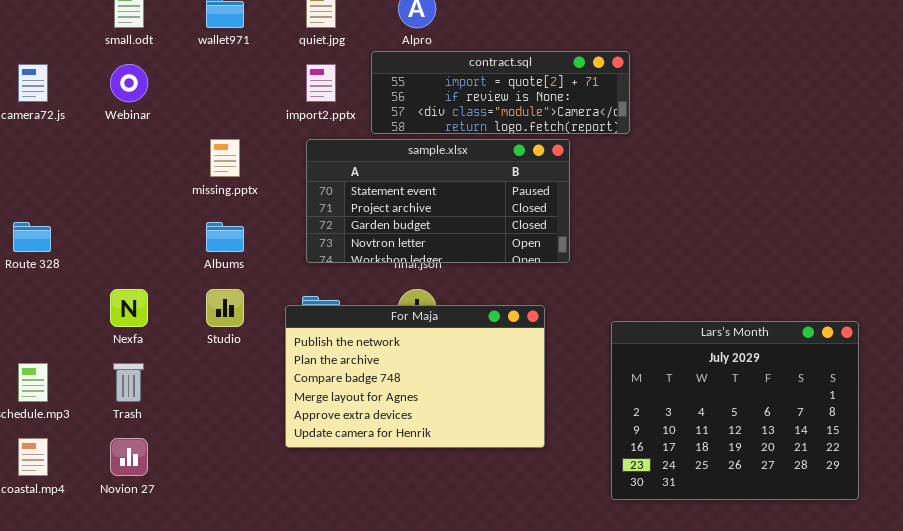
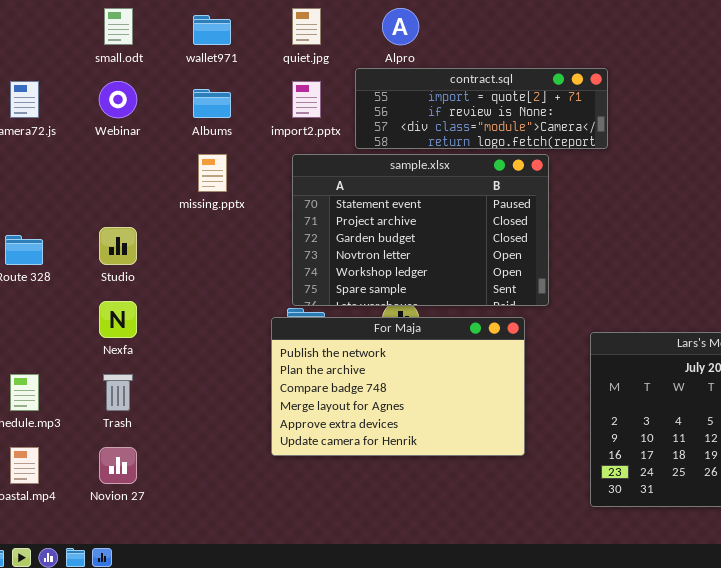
sample.xlsx: [306,139,570,263] -> [292,154,549,306], resized
Albums: [206,222,244,252] -> [193,89,231,118], moved
Studio: [206,289,244,327] -> [99,227,137,265], moved

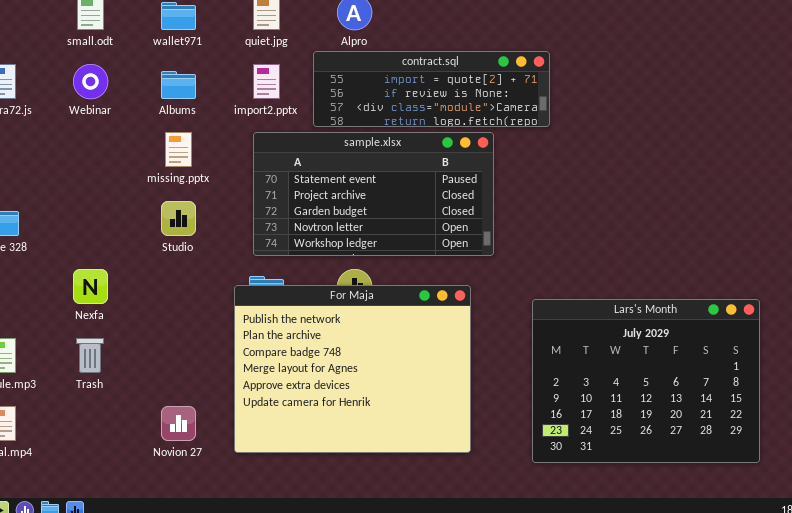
sample.xlsx: [292,154,549,306] -> [253,132,494,256], resized
Studio: [99,227,137,265] -> [161,201,196,236], moved
For Maja: [271,317,525,456] -> [234,285,471,453], resized
Novion 27: [99,447,137,484] -> [161,406,196,441], moved

